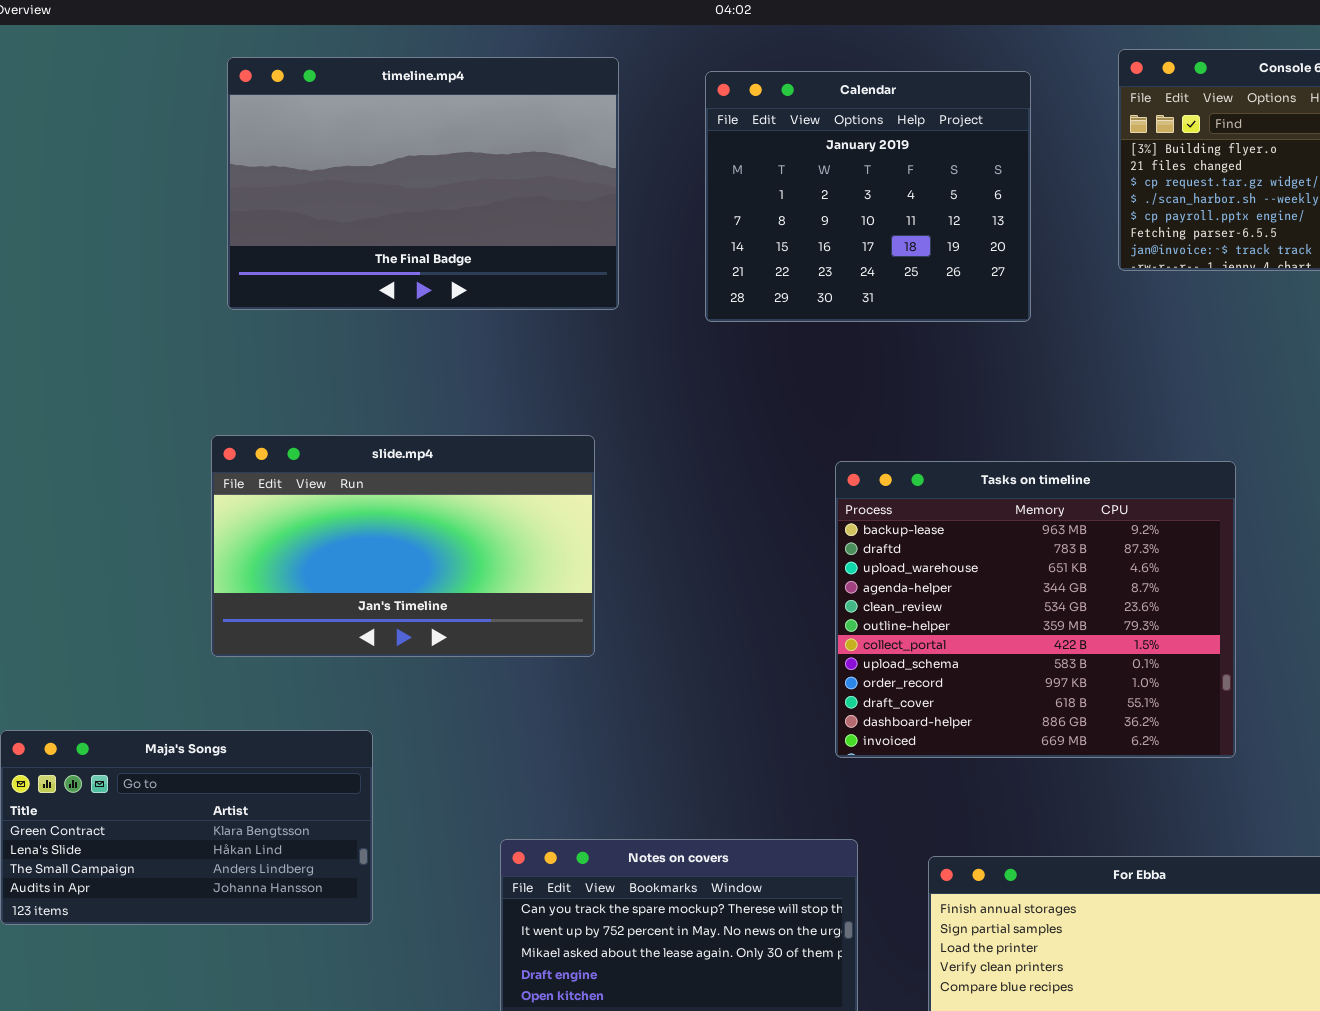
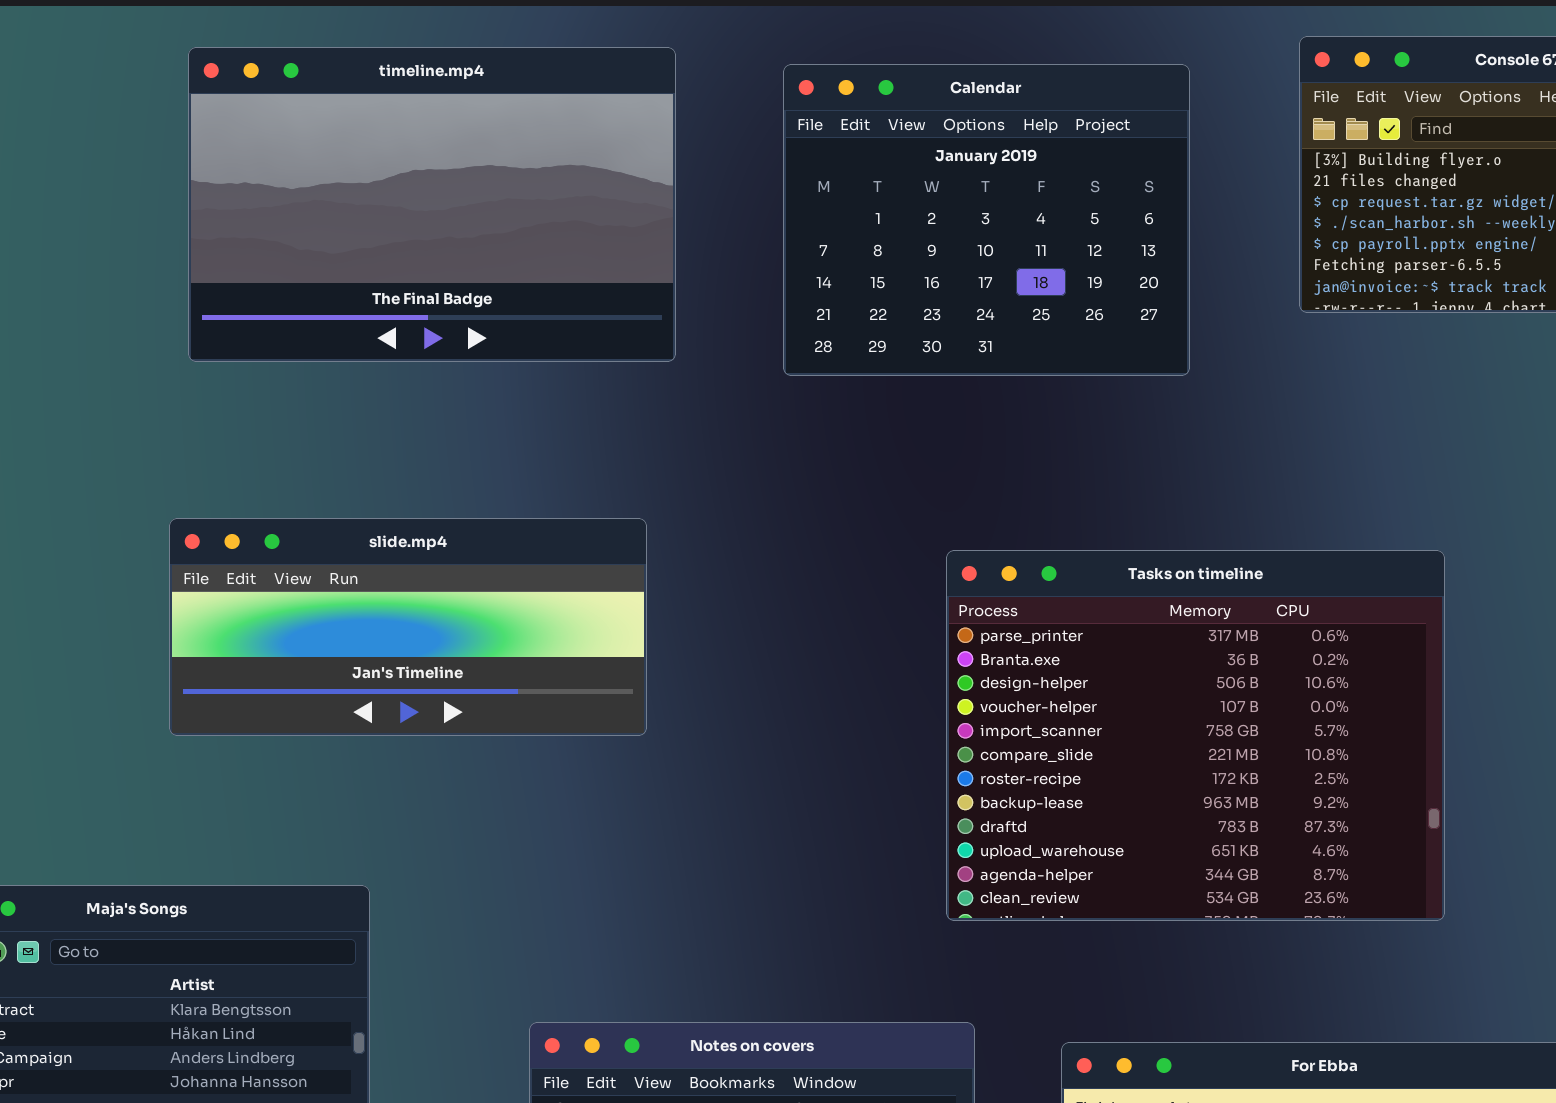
slide.mp4: [211,435,595,657] -> [169,518,647,736], resized
Tasks on timeline: [835,461,1236,758] -> [946,550,1445,921], scrolled up 7 rows

